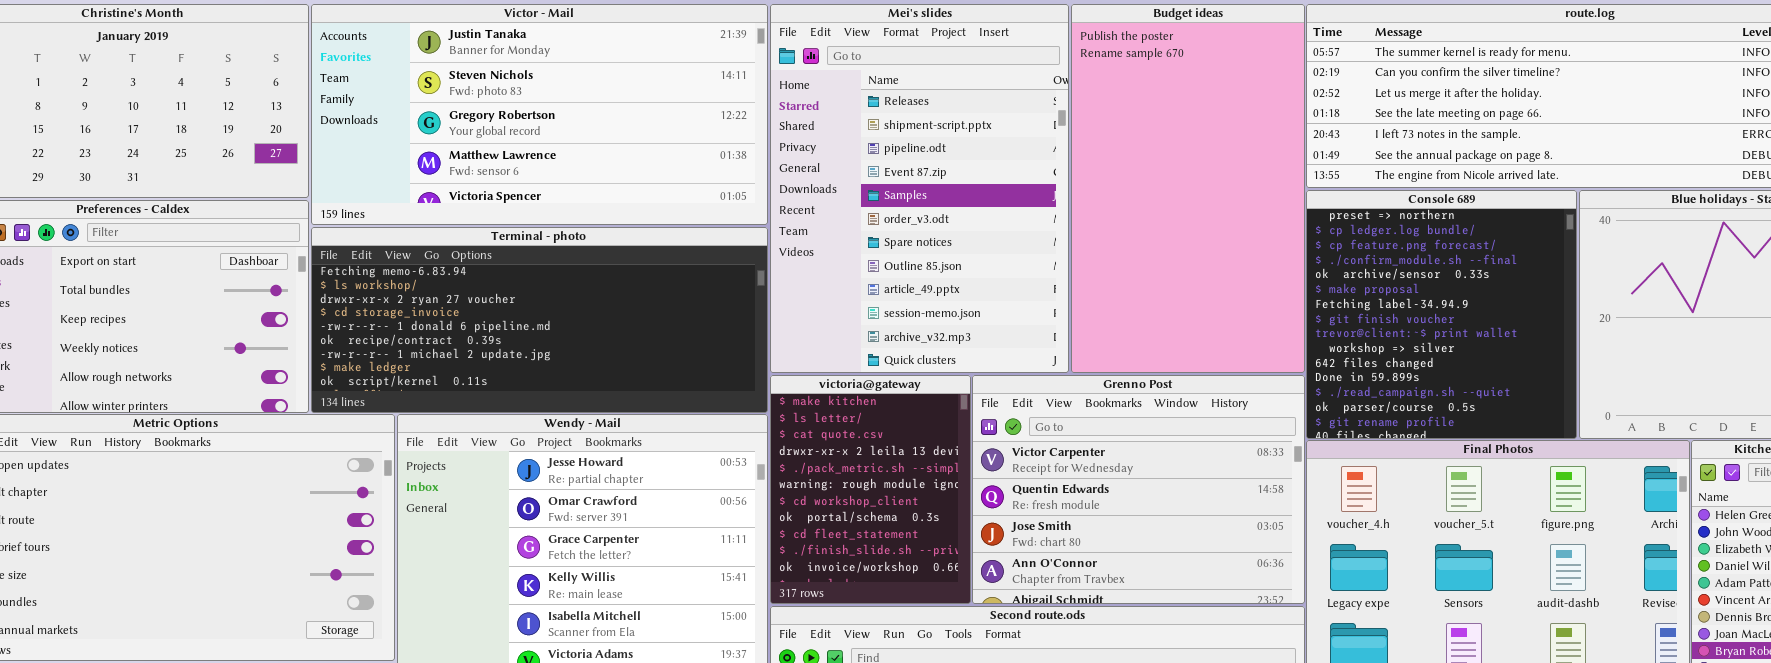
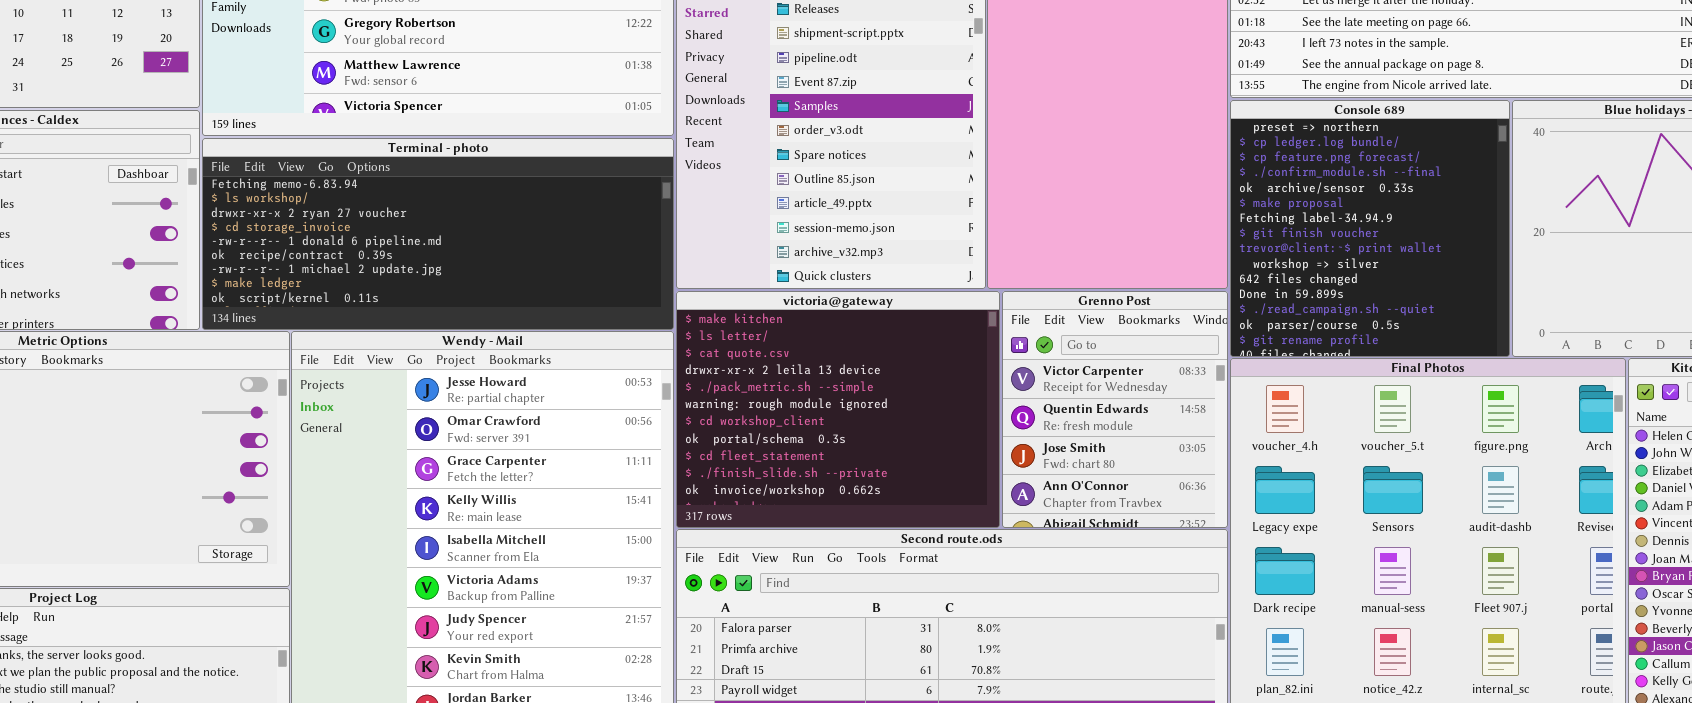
victoria@gateway: [770,375,971,604] -> [676,291,1000,528], resized
Grenno Post: [972,375,1305,604] -> [1002,291,1228,528], resized

